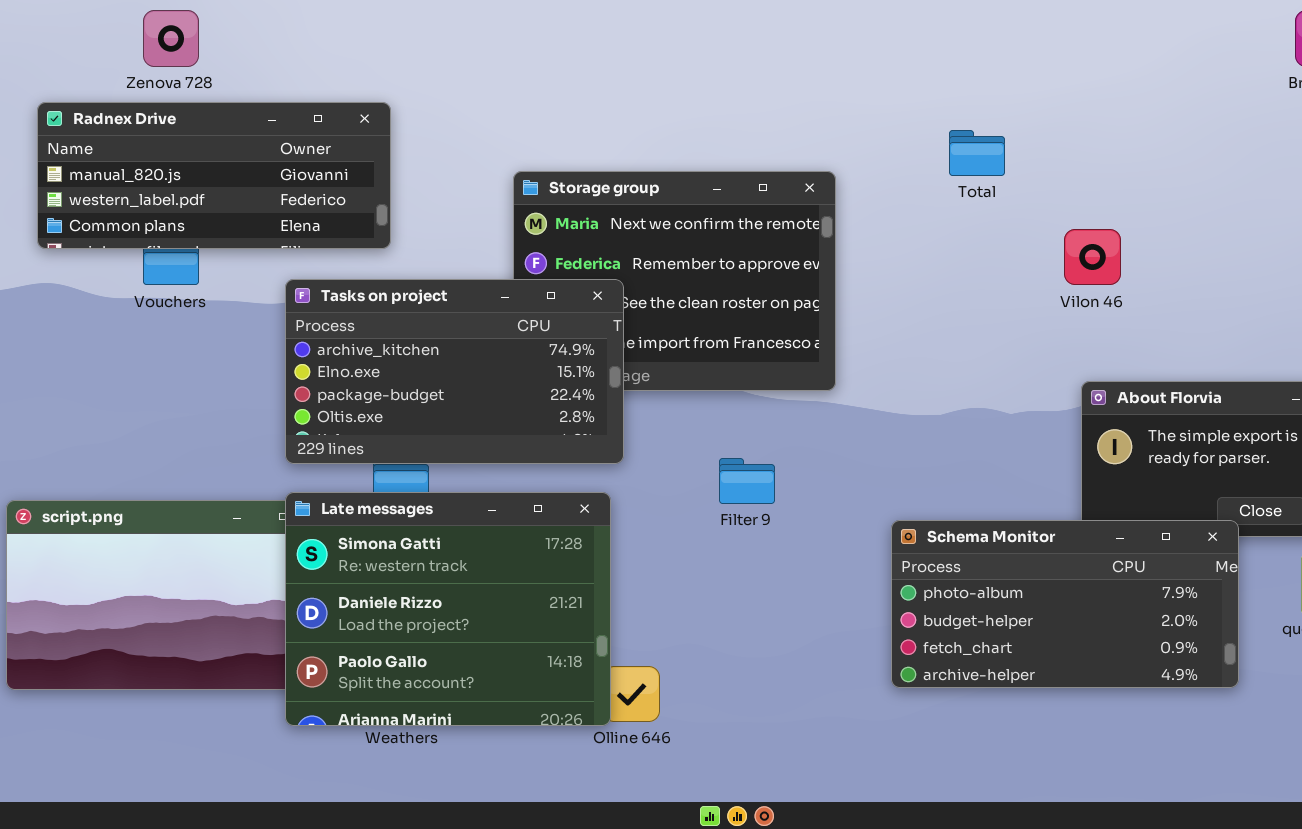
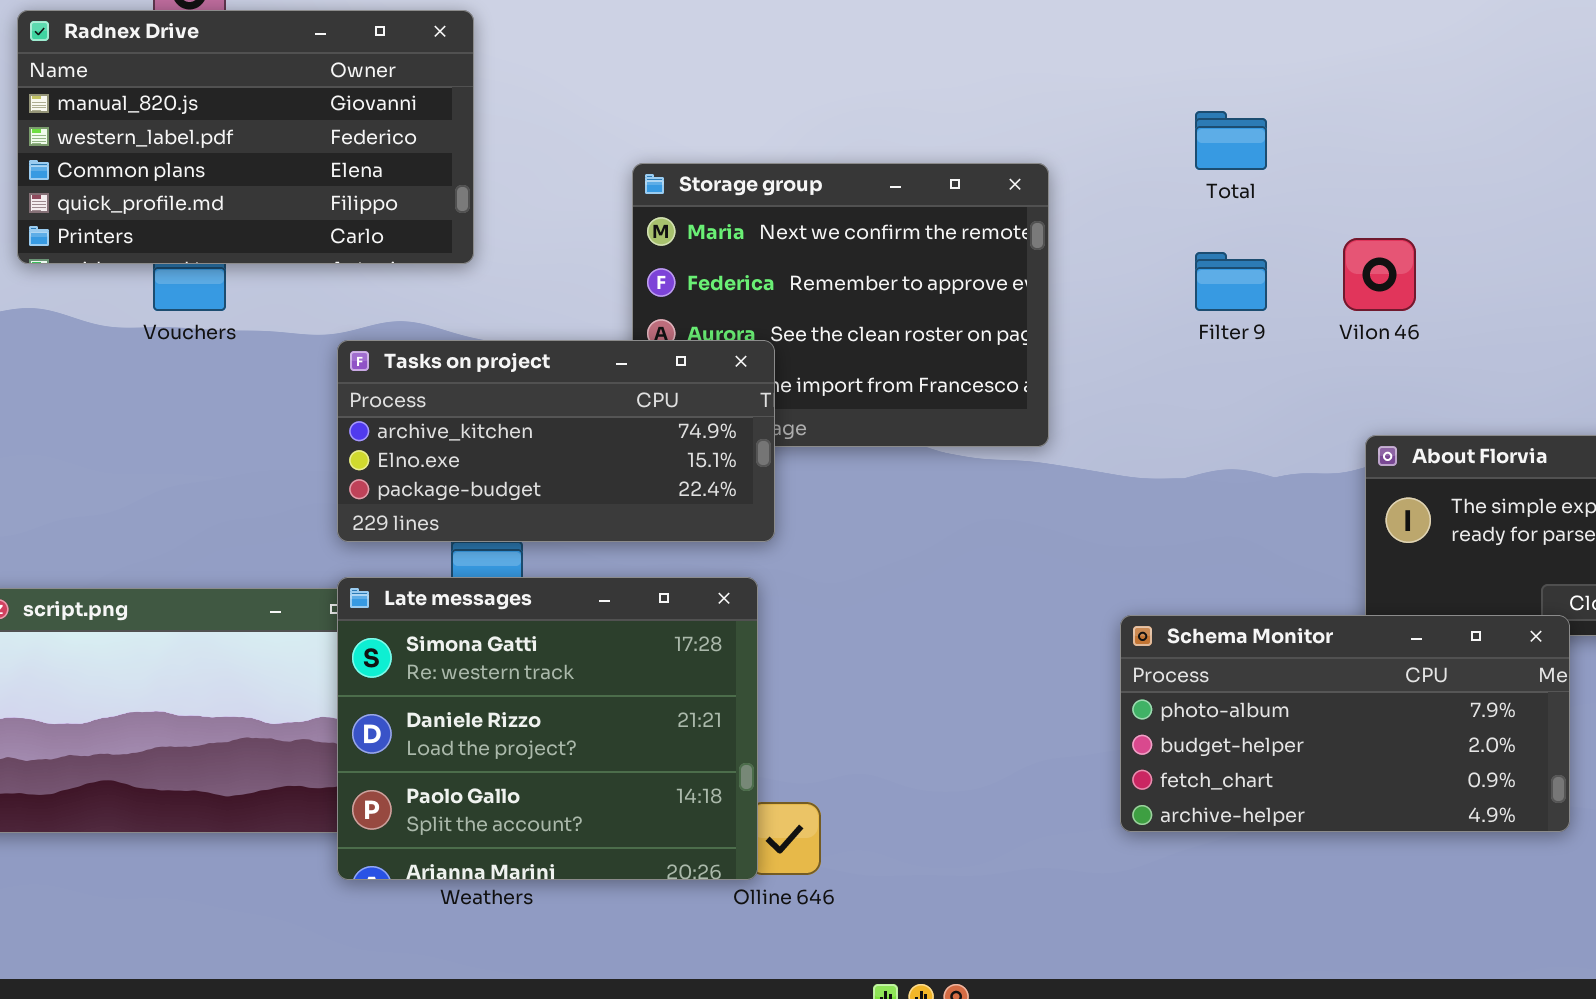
Radnex Drive: [37,102,391,249] -> [17,10,474,264], resized
Tasks on project: [285,279,624,464] -> [337,340,775,542], resized
Filter 9: [719,458,775,504] -> [1195,252,1267,311], moved

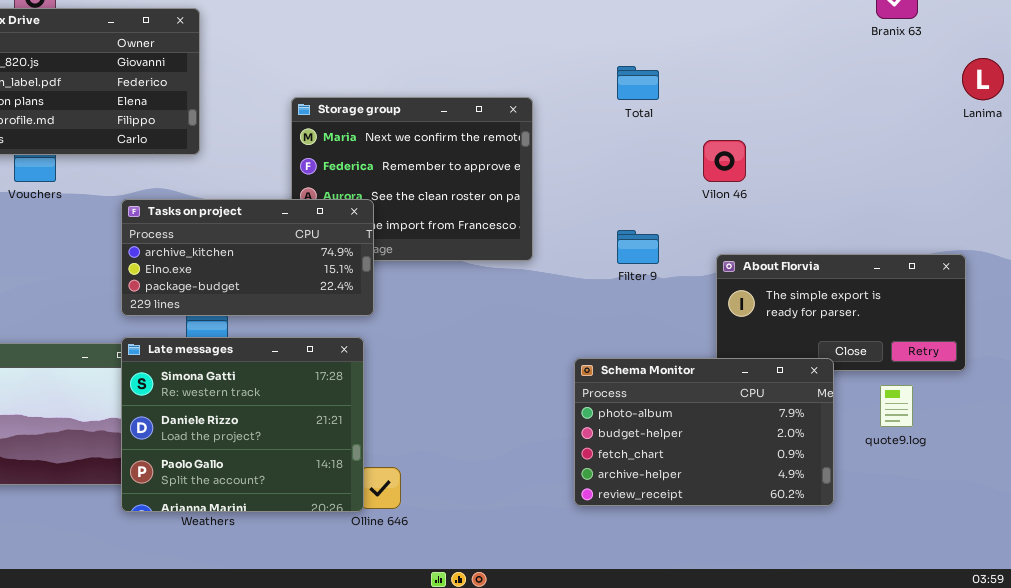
Filter 9: [1195,252,1267,311] -> [617,230,659,264], moved
Schema Monitor: [1120,615,1570,832] -> [574,358,834,506], resized

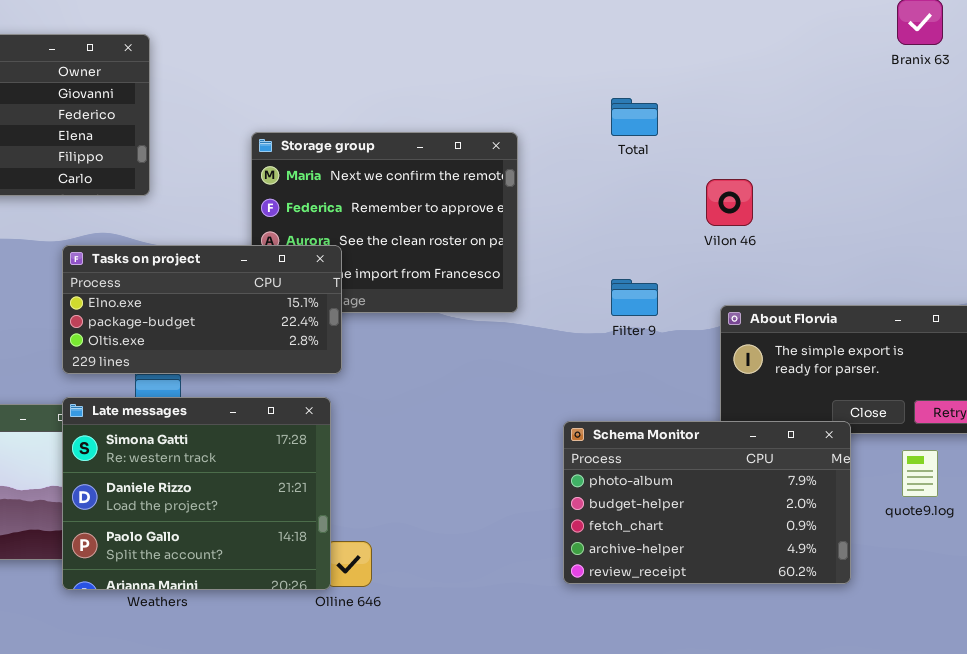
Tasks on project: [121,199,374,316] -> [62,245,342,374], scrolled down 1 row

